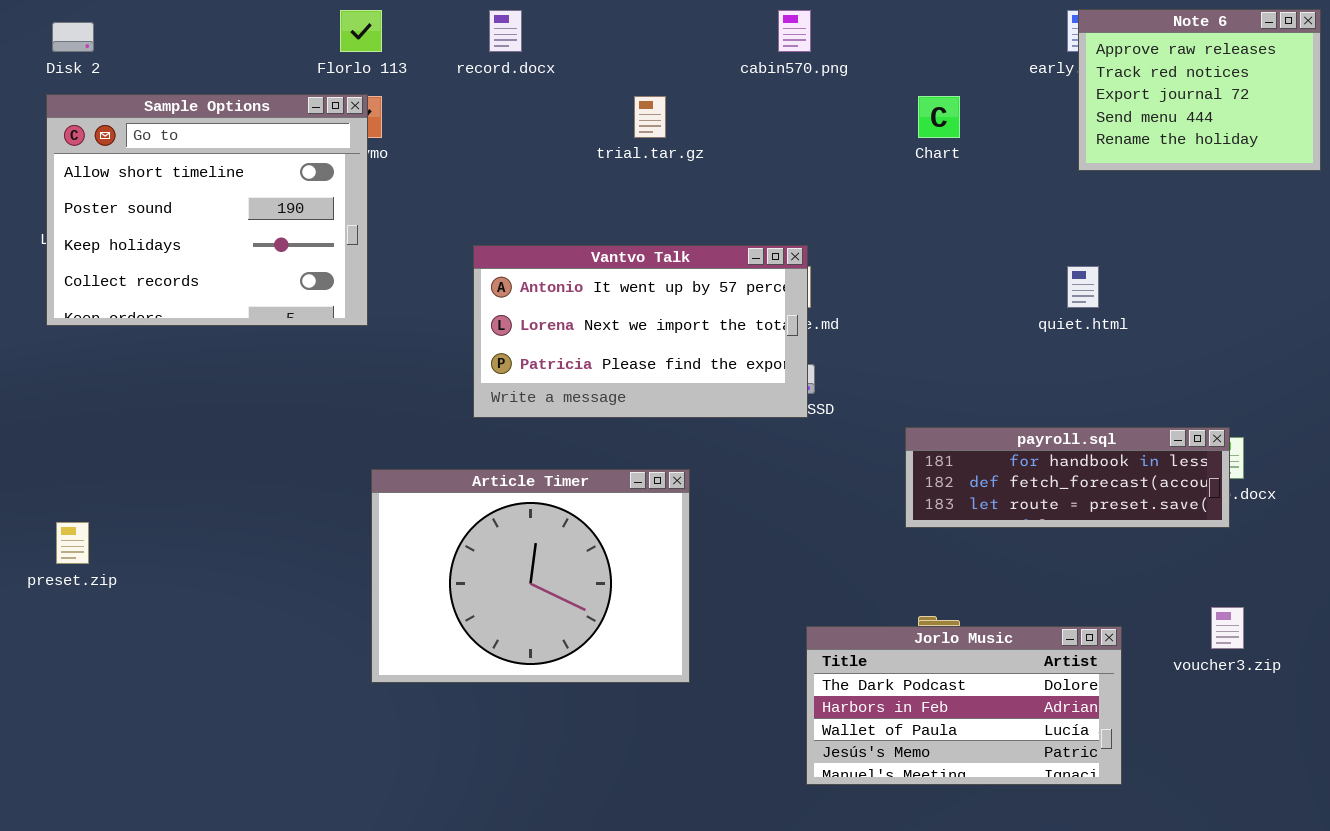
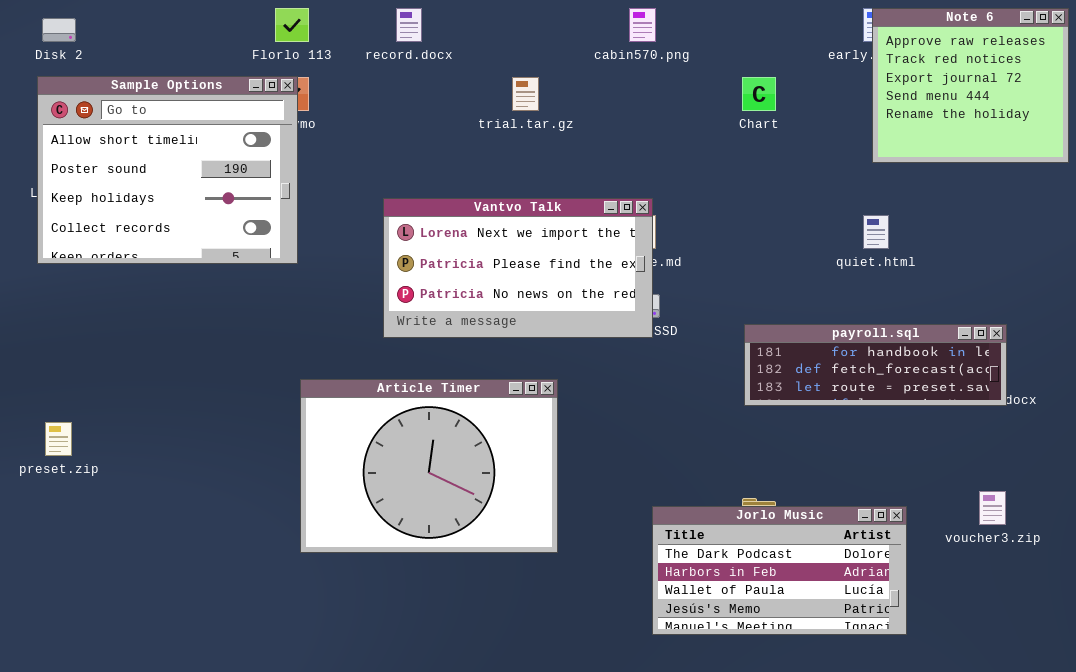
Note 6: [1078,9,1321,171] -> [872,8,1069,163], resized
Vantvo Talk: [473,245,808,418] -> [383,198,653,338], scrolled down 1 row
payroll.sql: [905,427,1230,528] -> [744,324,1007,406], moved

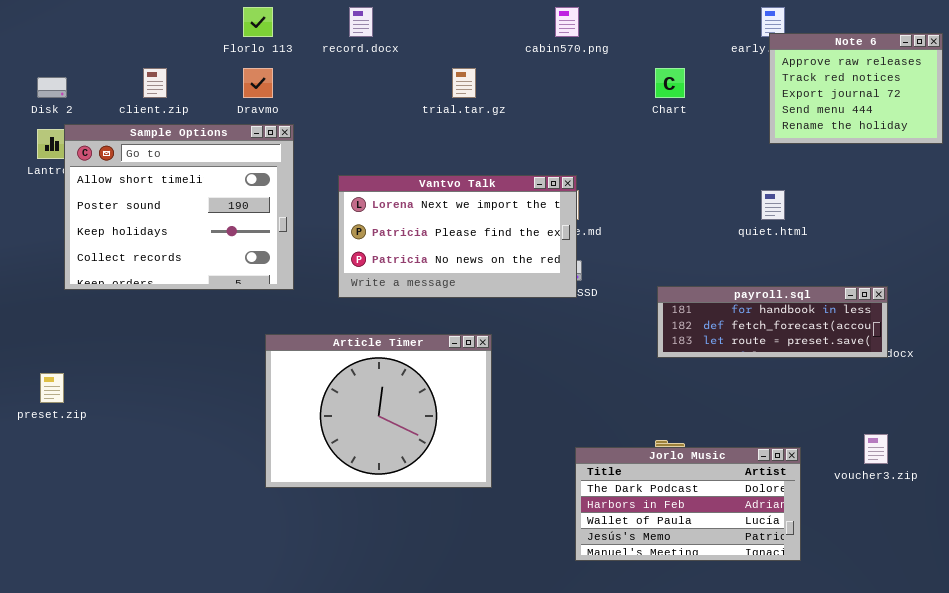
Note 6: [872,8,1069,163] -> [769,33,943,144], resized
Disk 2: [42,18,76,42] -> [37,77,67,98], moved
Sample Options: [37,76,298,264] -> [64,124,294,290], moved

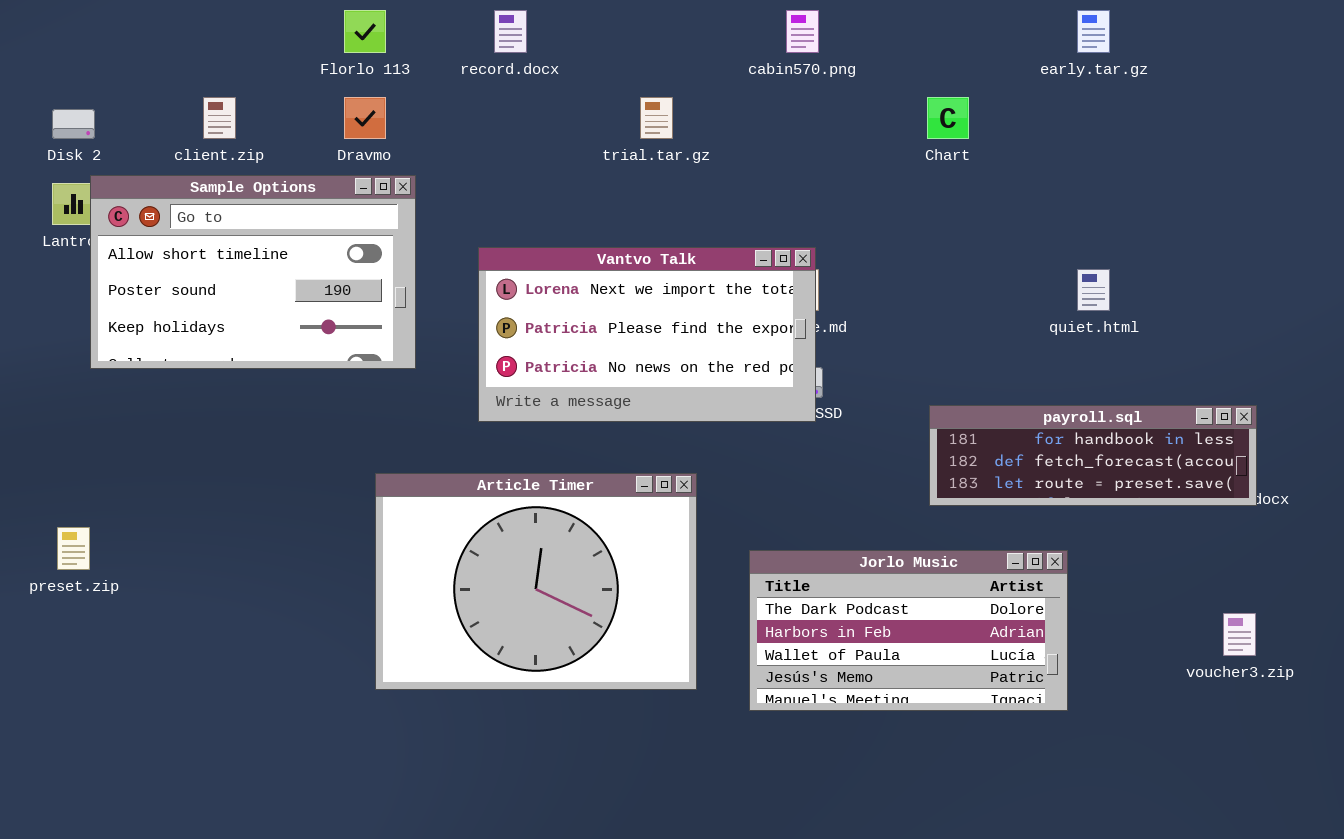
Note 6: [769,33,943,144] -> none, closed
Sample Options: [64,124,294,290] -> [90,175,416,369], resized
Jorlo Music: [575,447,801,561] -> [749,550,1068,711], moved

